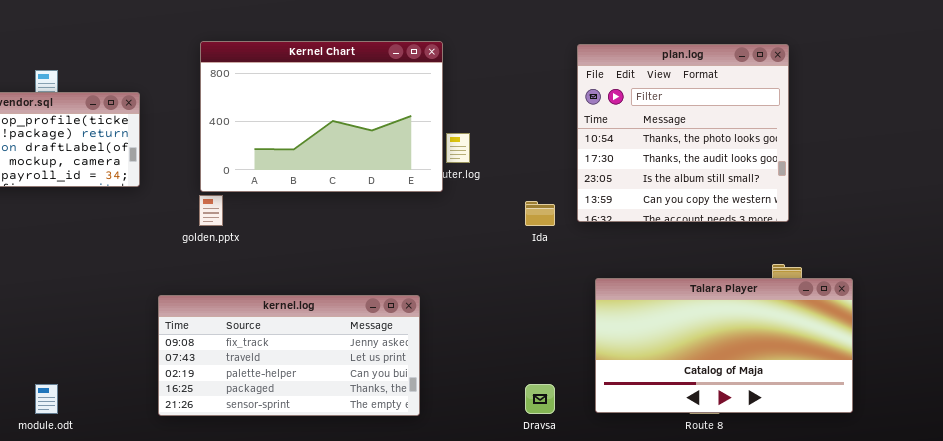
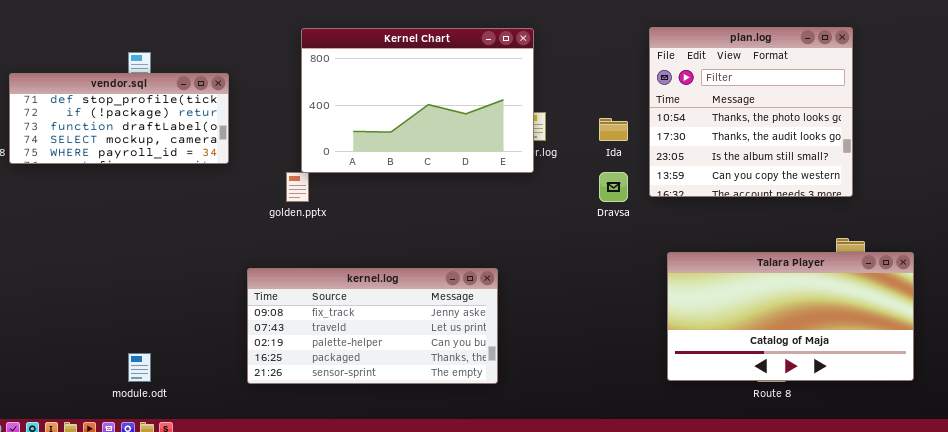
Kernel Chart: [200,41,443,192] -> [301,28,534,173], moved
Ida: [525,201,555,226] -> [599,118,628,141], moved
Dravsa: [525,384,555,414] -> [599,172,628,202], moved

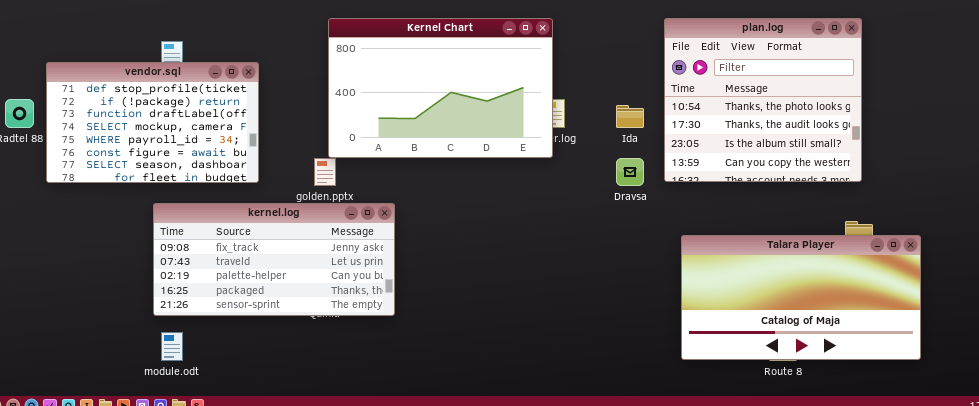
vendor.sql: [9,73,229,164] -> [46,62,259,183], resized
kernel.log: [247,268,498,384] -> [153,203,395,316], moved

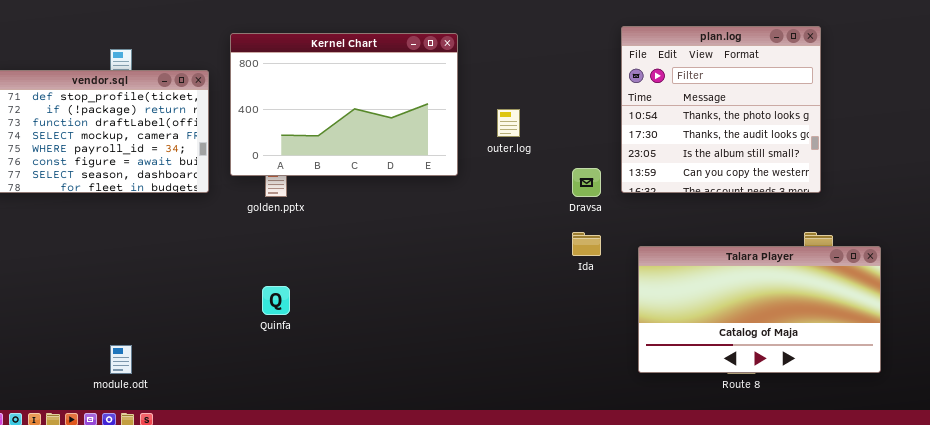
Kernel Chart: [328,18,553,158] -> [230,33,458,176], moved
Ida: [616,105,644,128] -> [572,232,601,256], moved
kernel.log: [153,203,395,316] -> none, closed

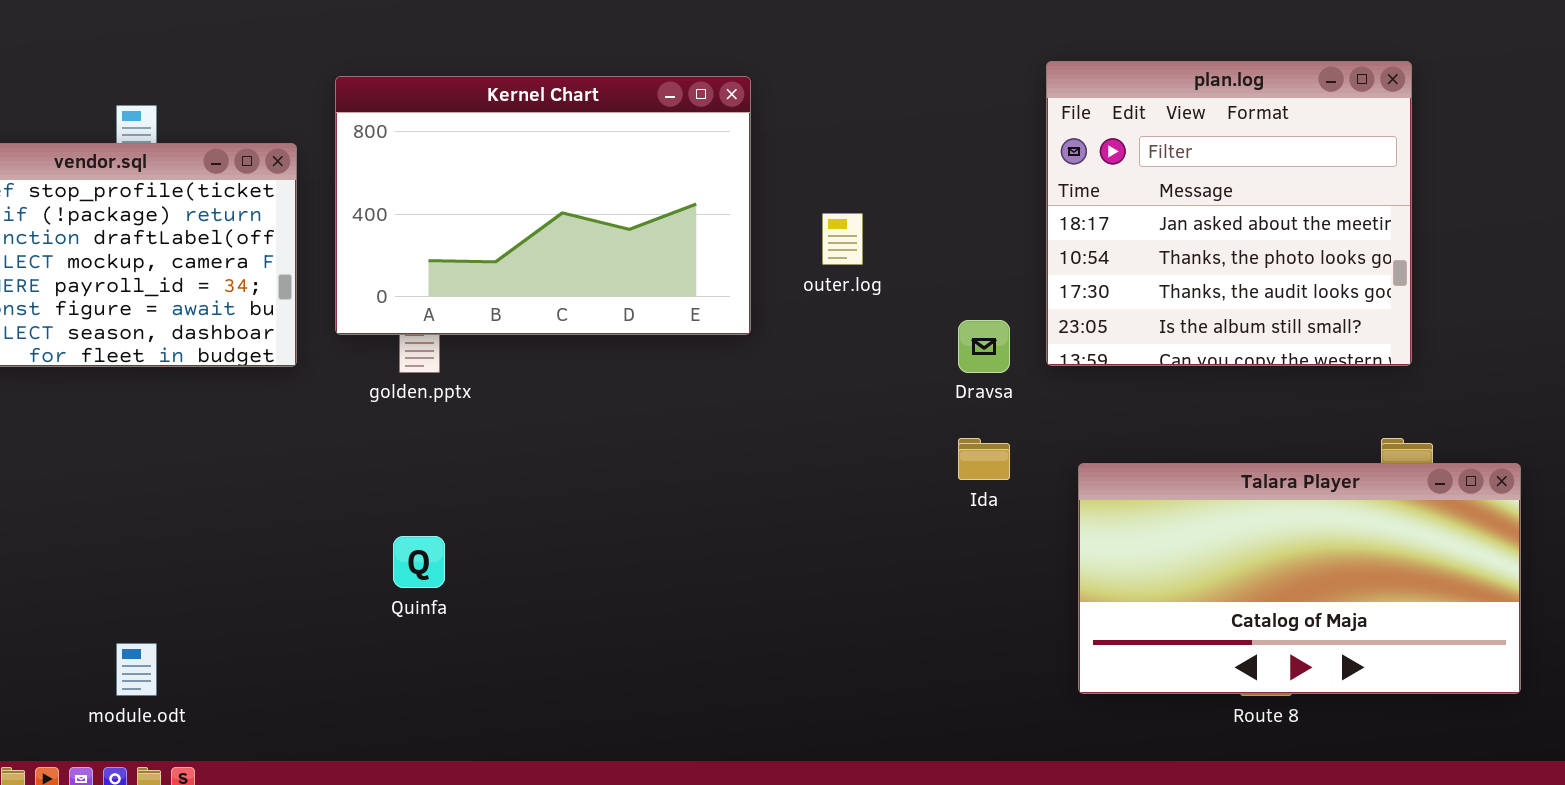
plan.log: [621,26,821,193] -> [1046,61,1412,366], scrolled up 1 row

